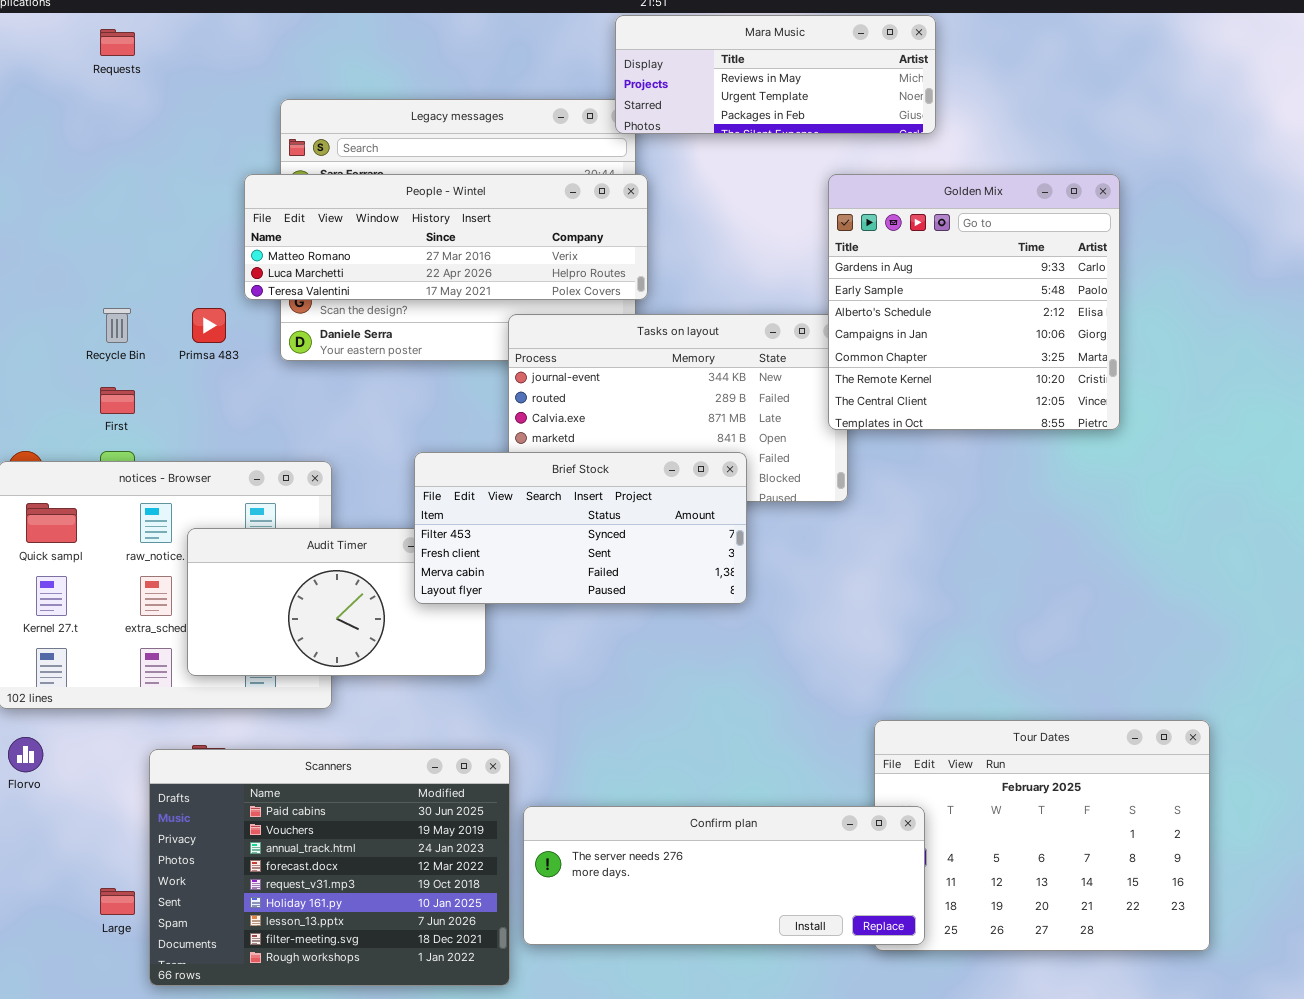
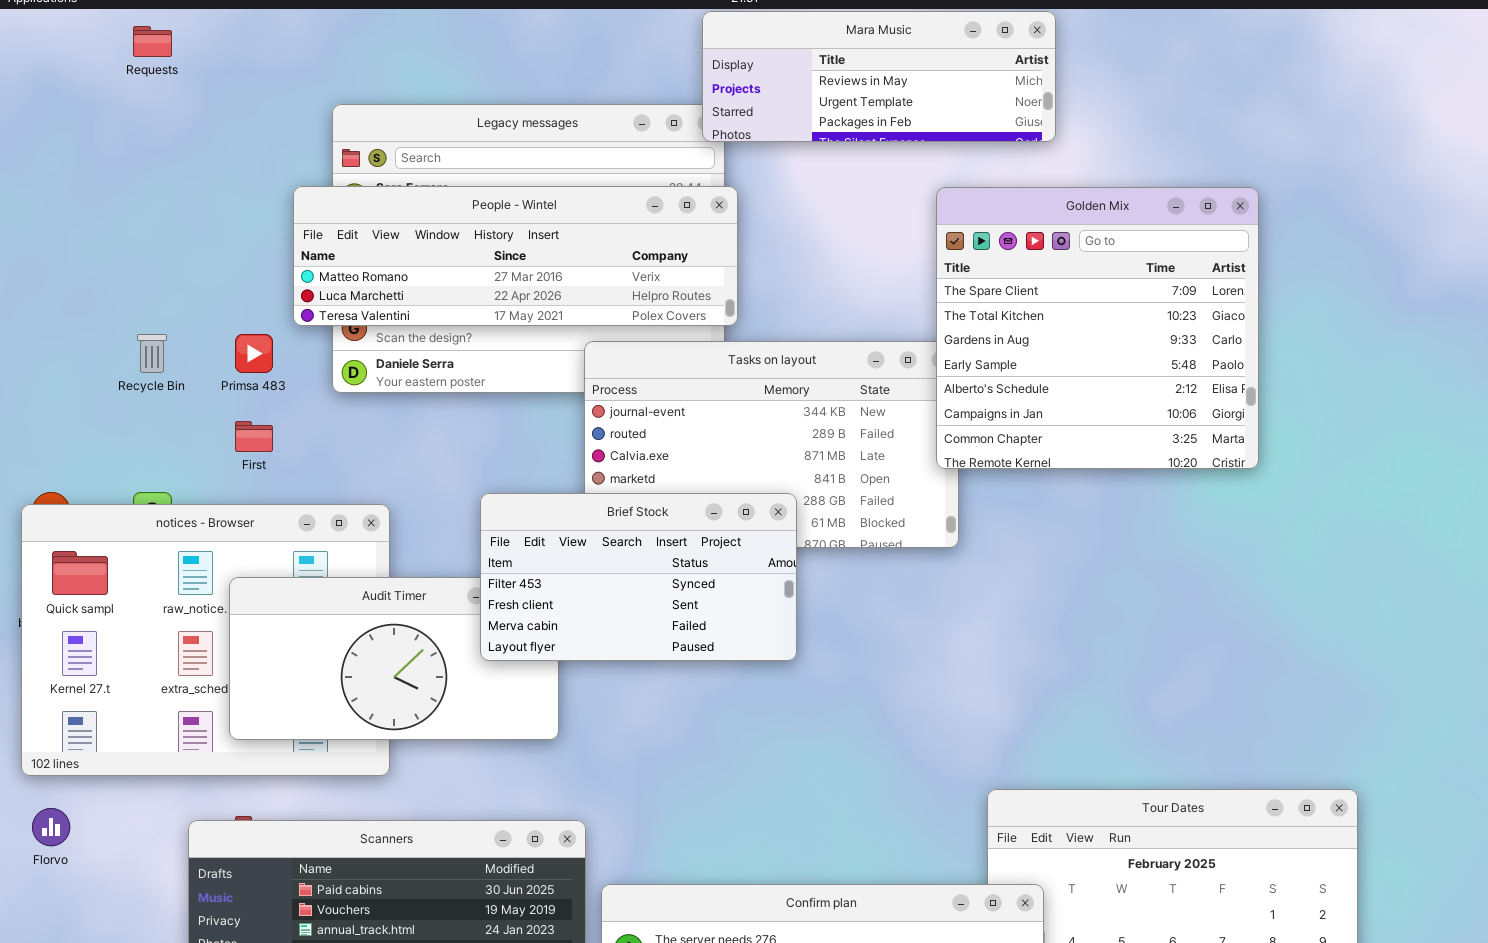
Golden Mix: [828,174,1120,430] -> [936,187,1259,469], scrolled up 2 rows
First: [100,387,135,414] -> [235,421,273,452], moved
Brief Stock: [414,452,747,604] -> [480,493,797,661], resized

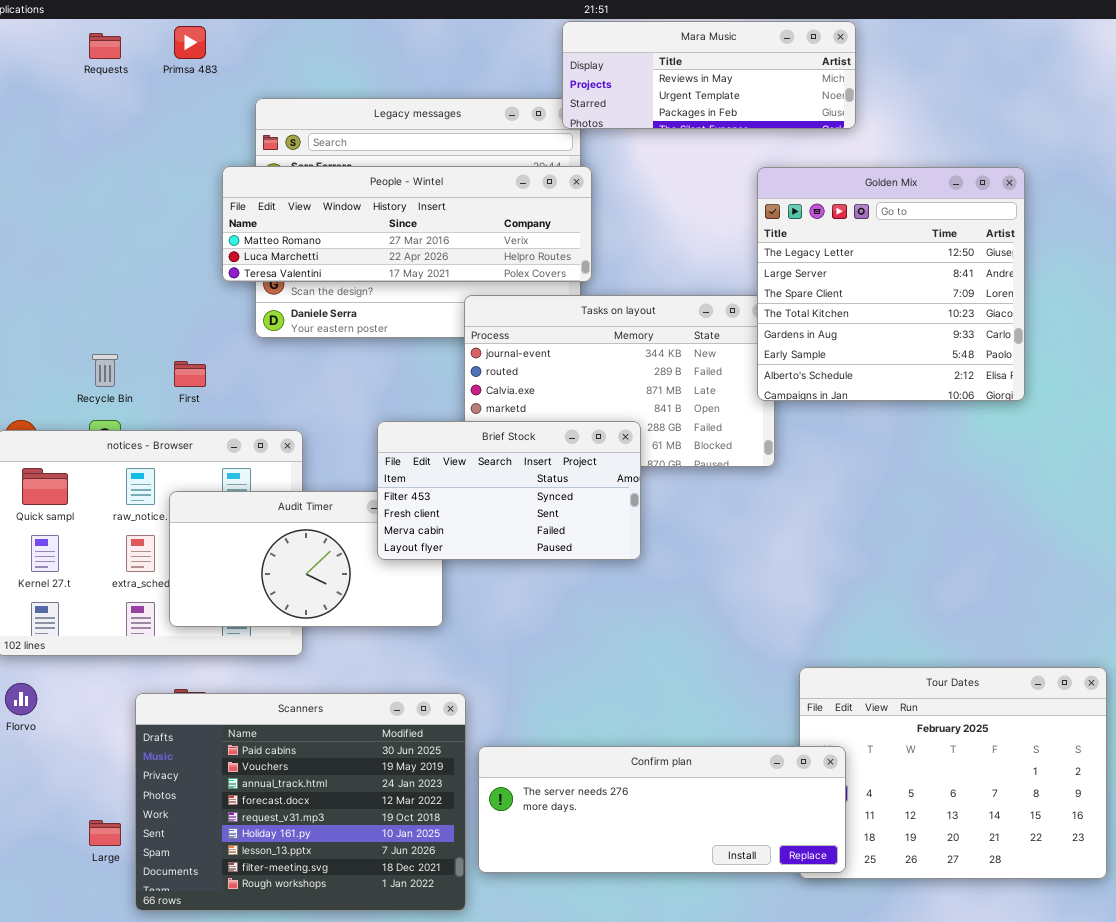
Golden Mix: [936,187,1259,469] -> [757,167,1025,401], scrolled up 2 rows
Recycle Bin: [137,334,167,373] -> [92,354,118,387], moved
Primsa 483: [235,334,273,373] -> [174,26,206,59], moved

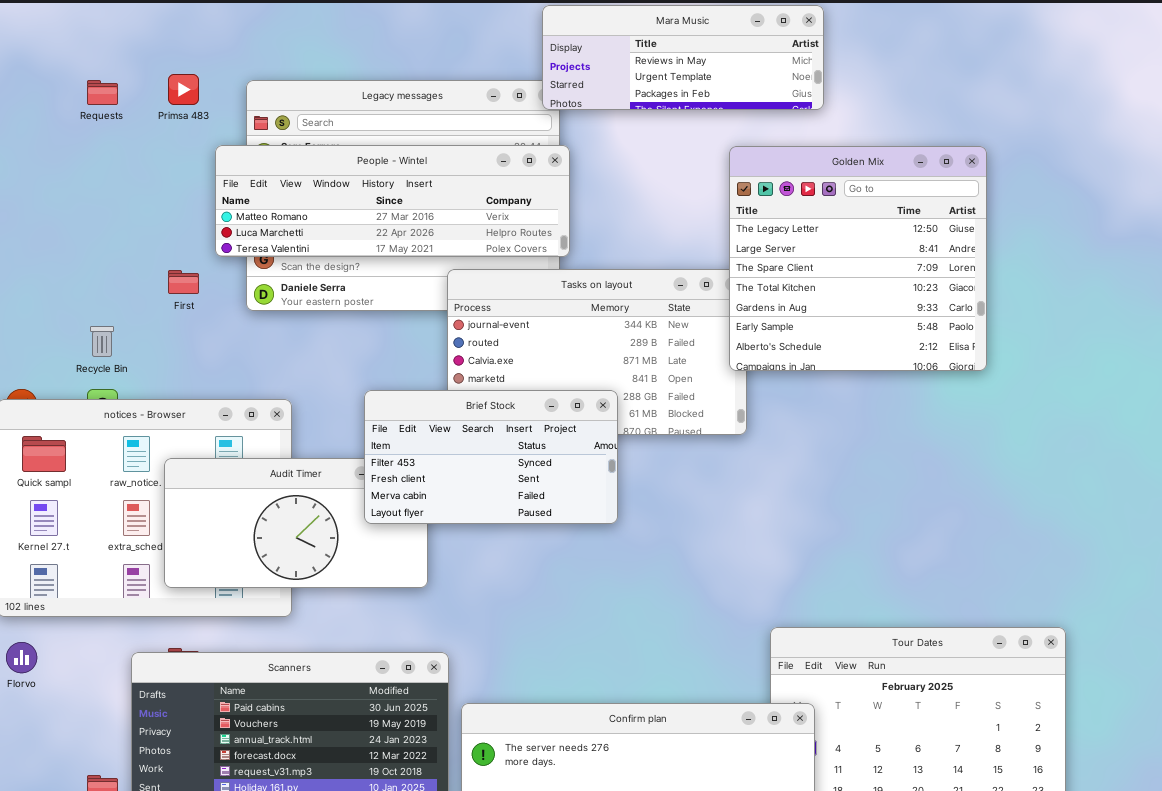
Primsa 483: [174,26,206,59] -> [168,74,199,105], moved
Requests: [89,33,121,59] -> [87,80,118,105], moved
First: [174,361,206,387] -> [168,270,199,294], moved

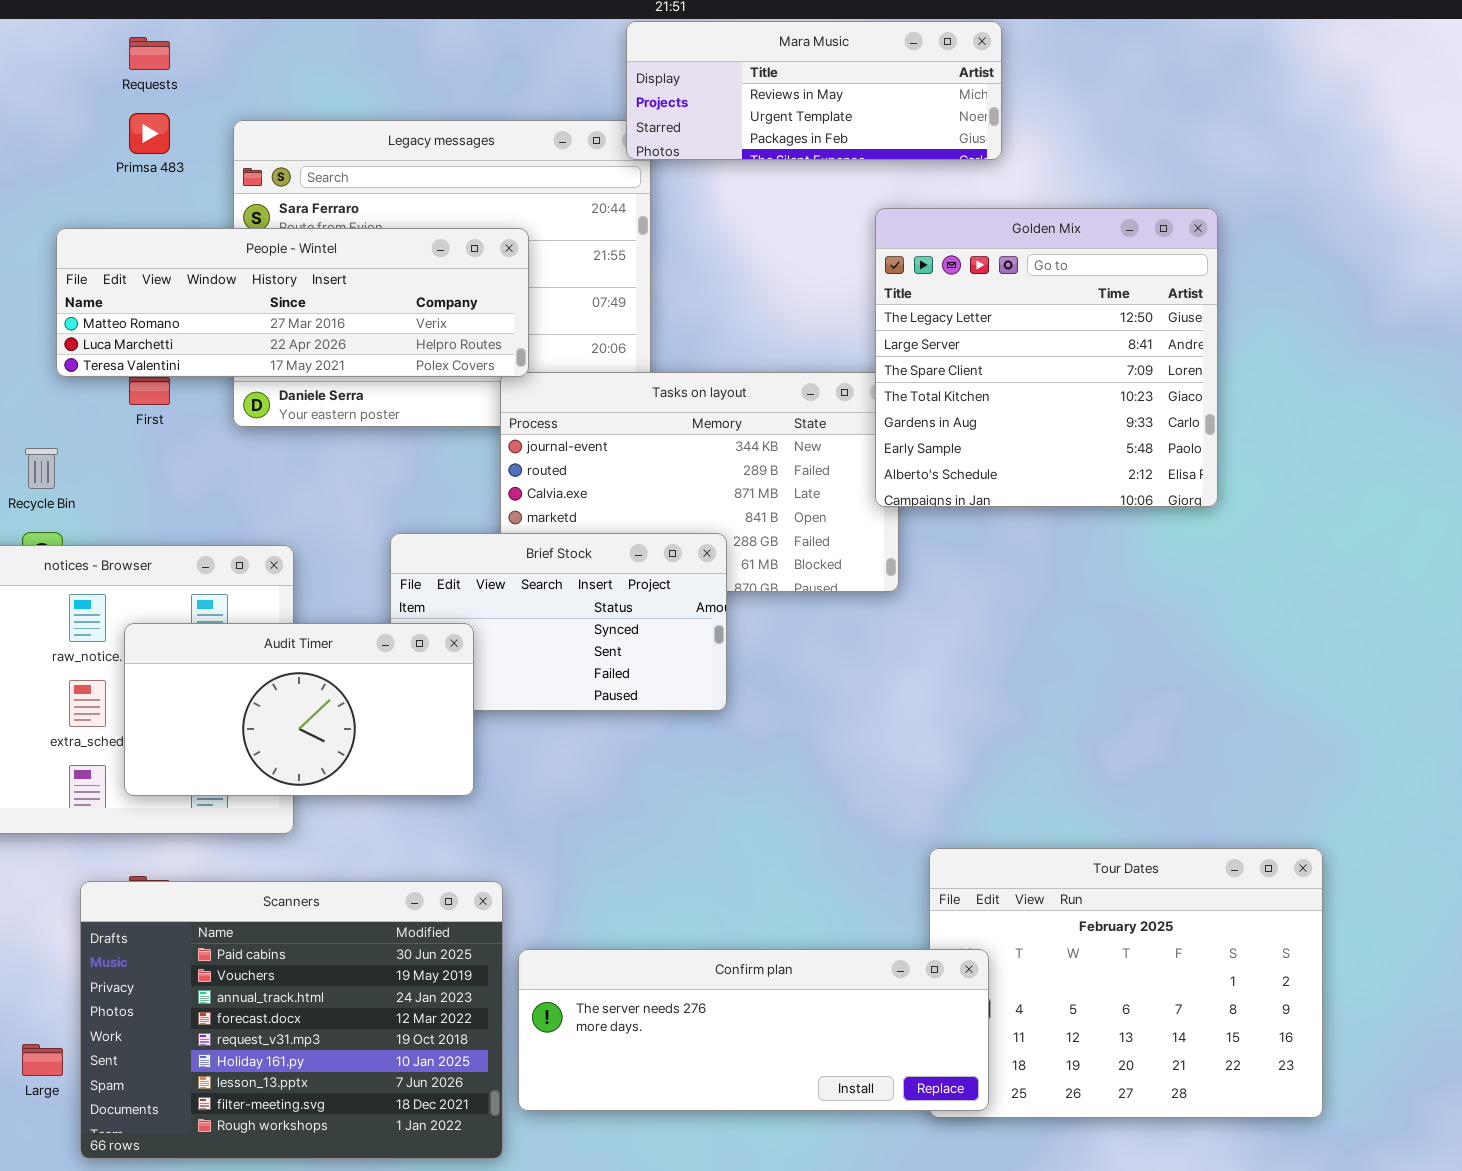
Requests: [87,80,118,105] -> [129,37,170,70], moved
People - Wintel: [215,145,570,257] -> [56,228,529,377], moved
Audit Timer: [164,458,428,588] -> [124,623,474,796], raised

